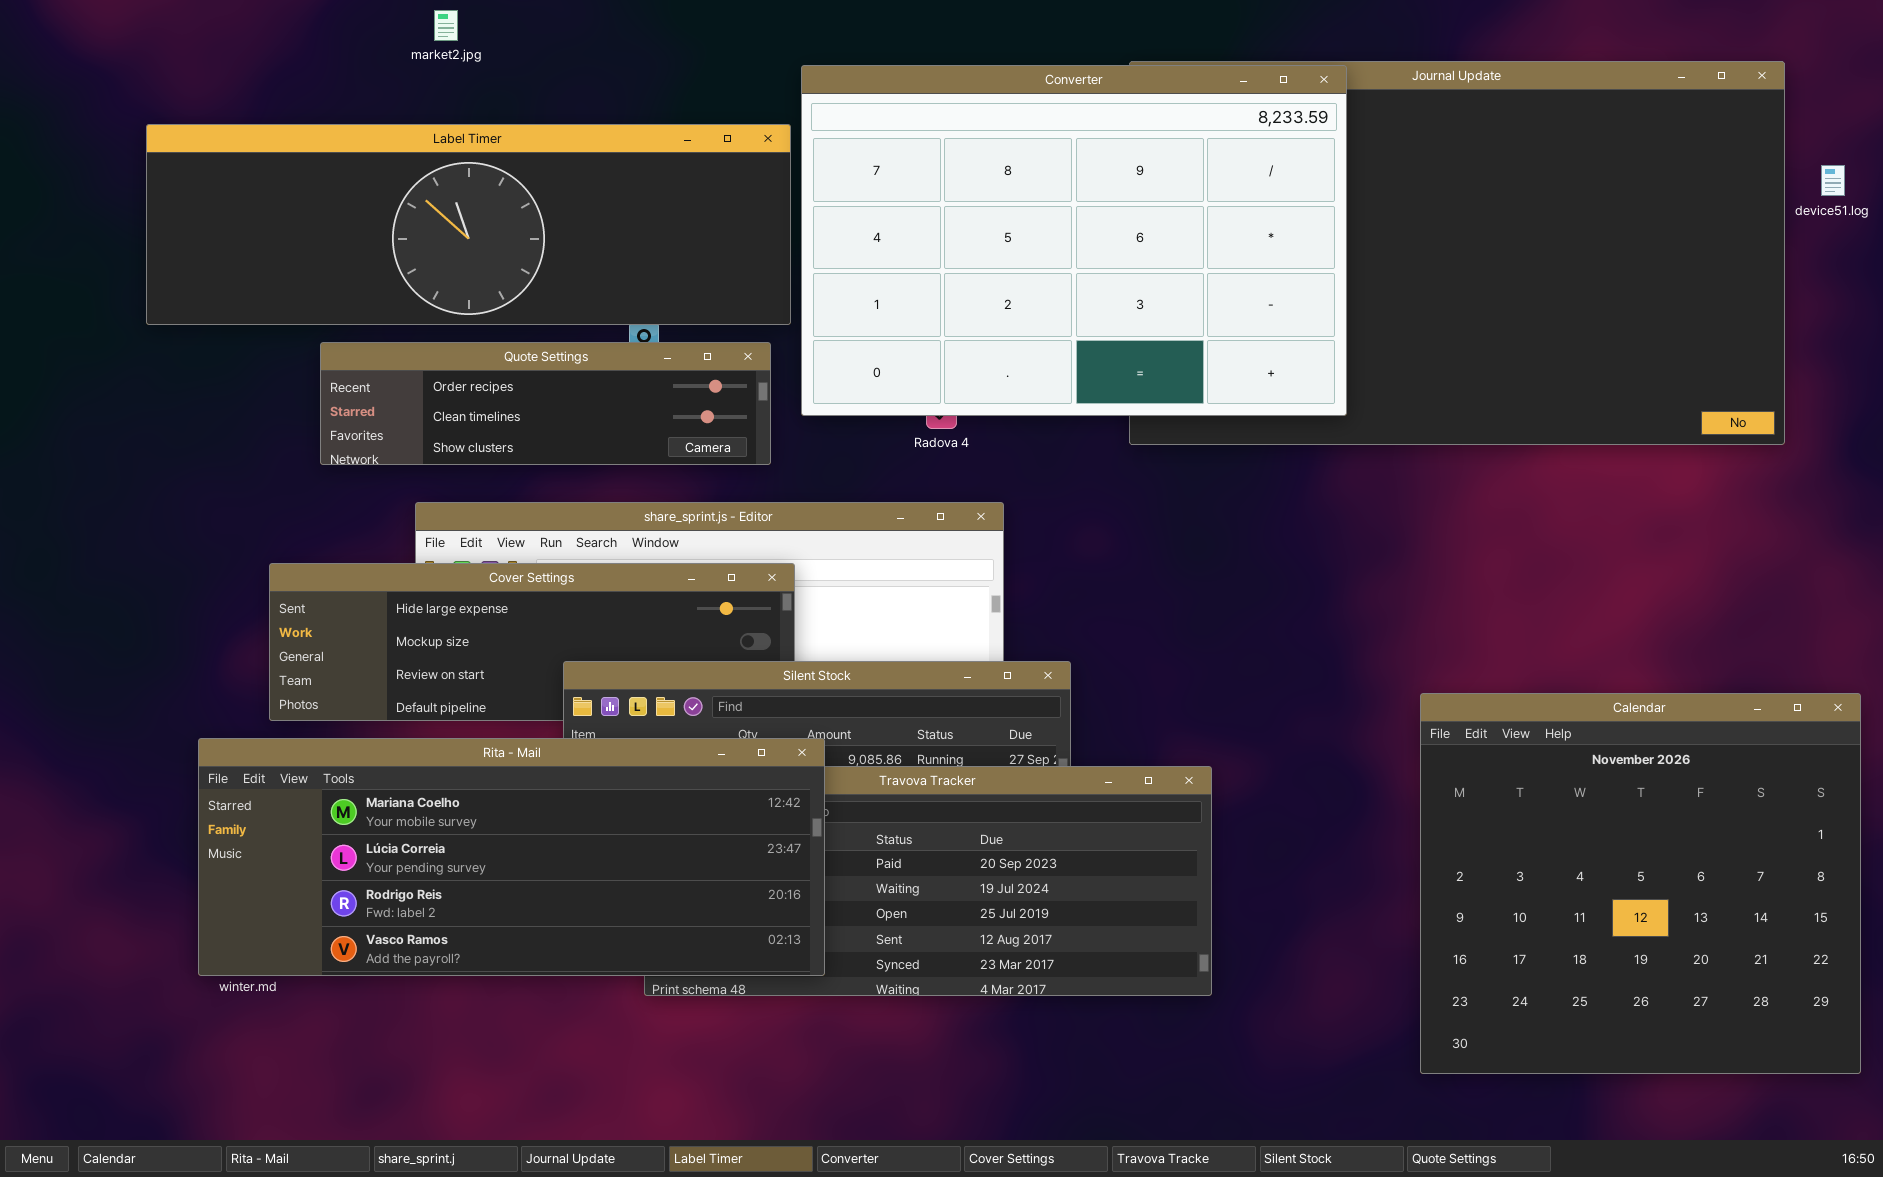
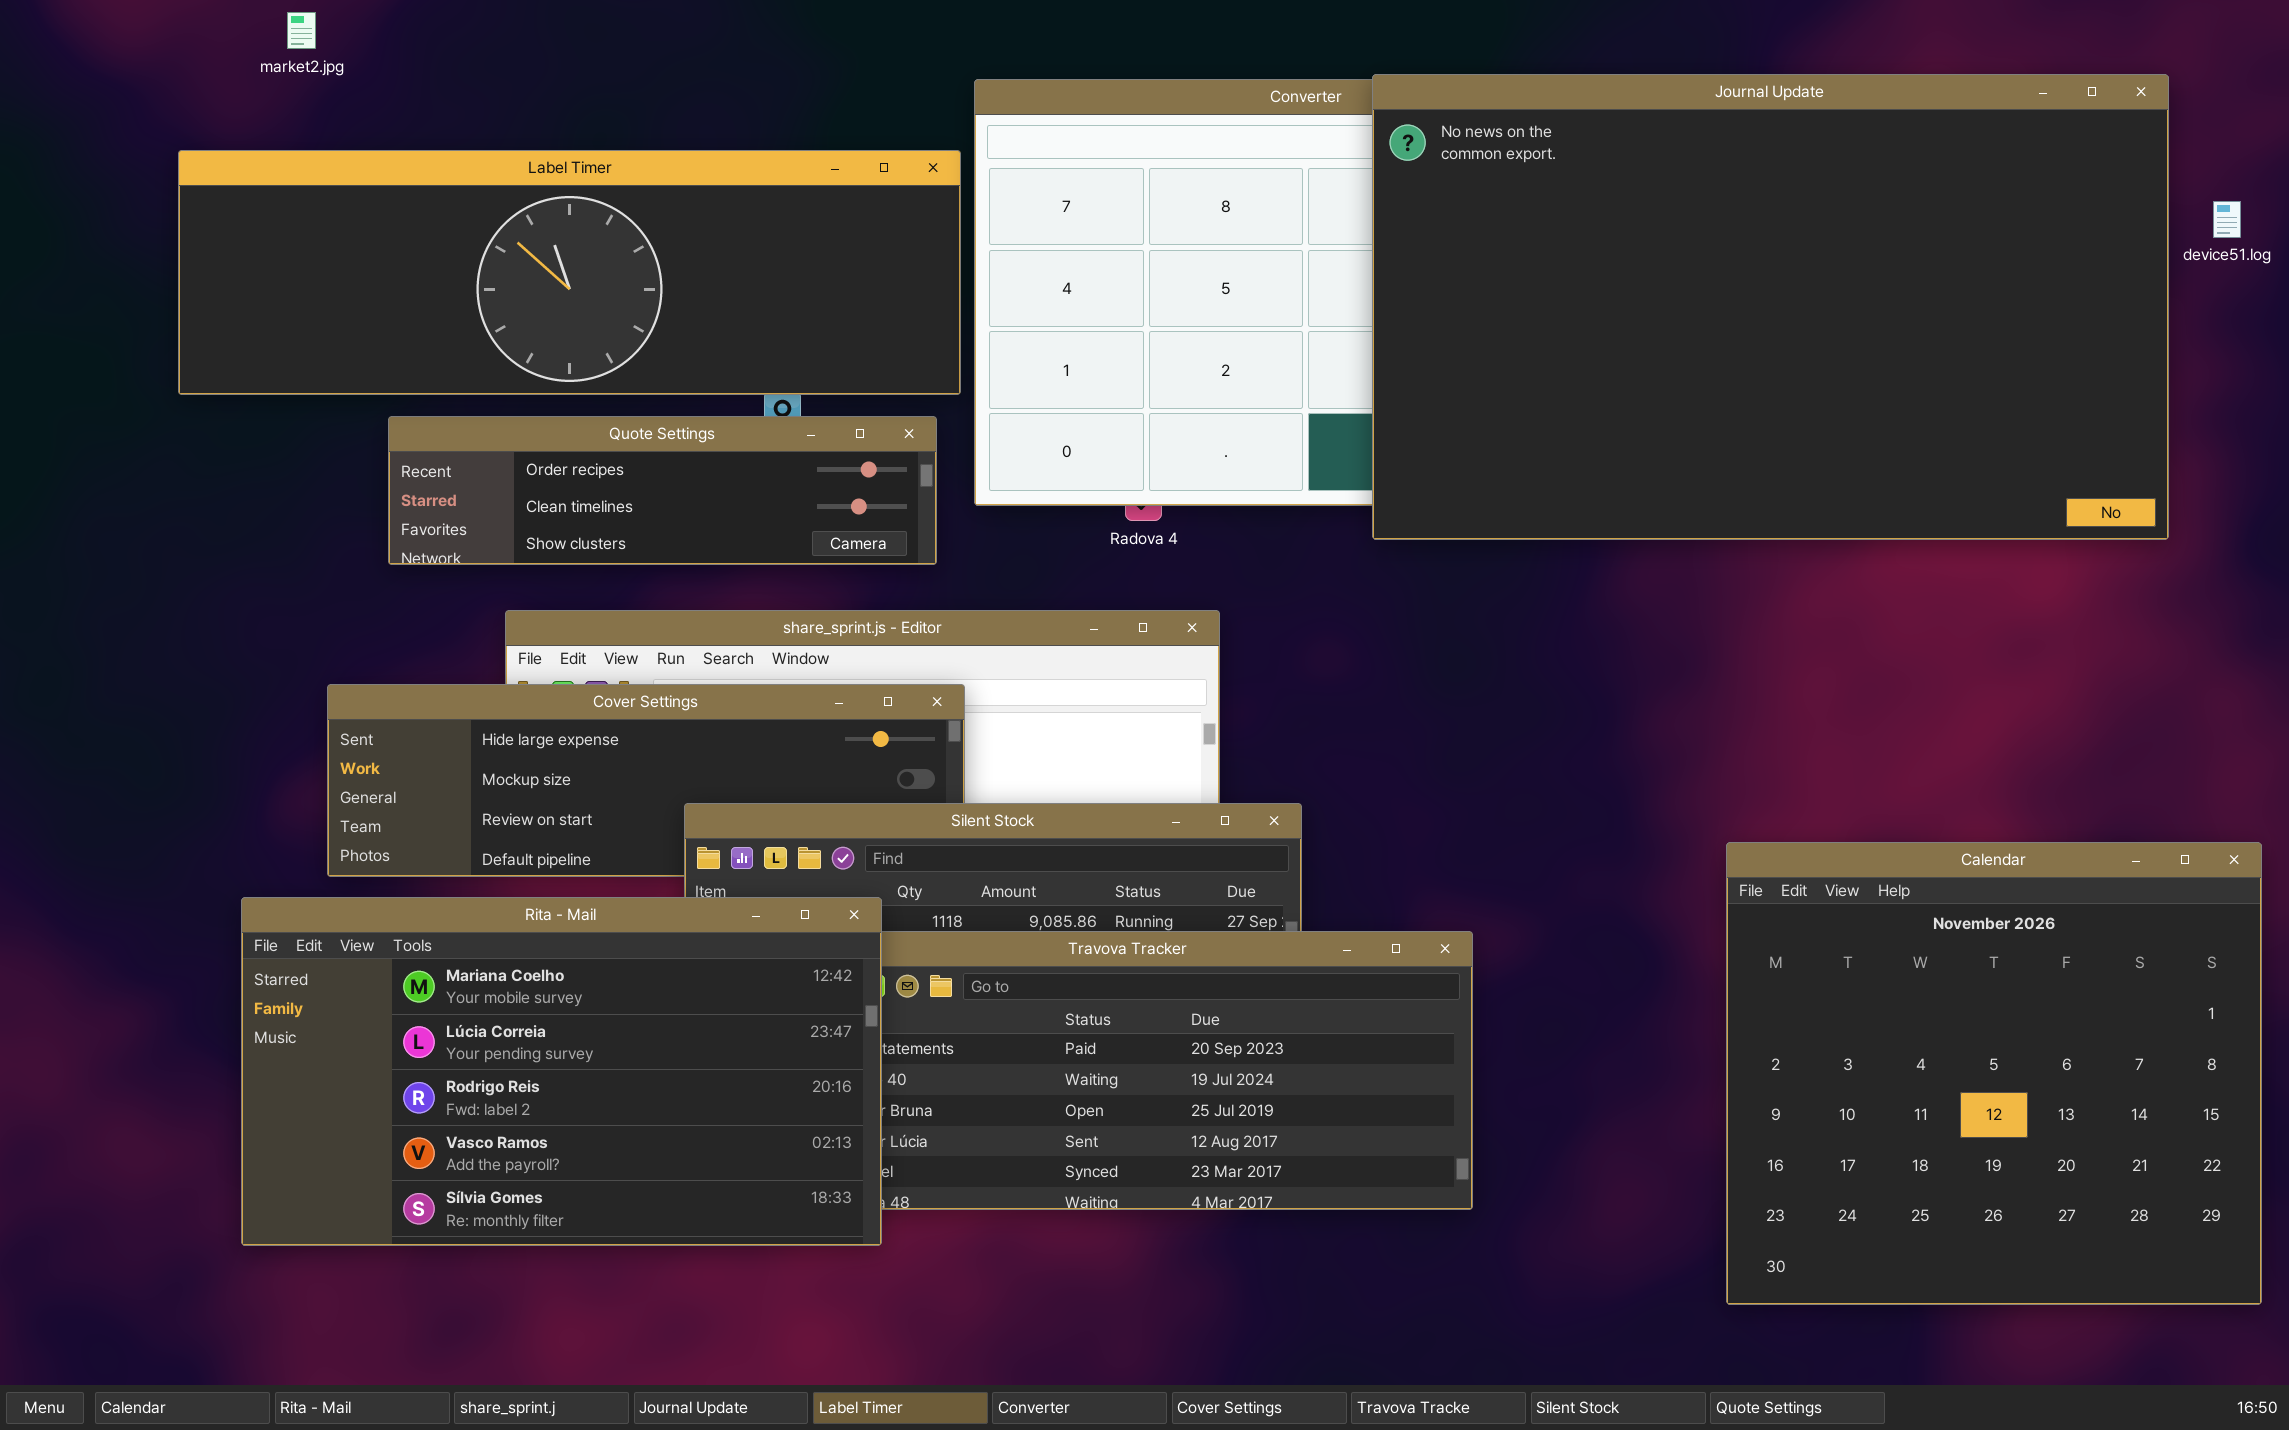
market2.jpg: [434,10,458,41] -> [287,12,316,49], moved
Journal Update: [1129,61,1785,445] -> [1372,74,2169,540], raised
Rita - Mail: [198,738,825,976] -> [241,897,882,1246], resized

